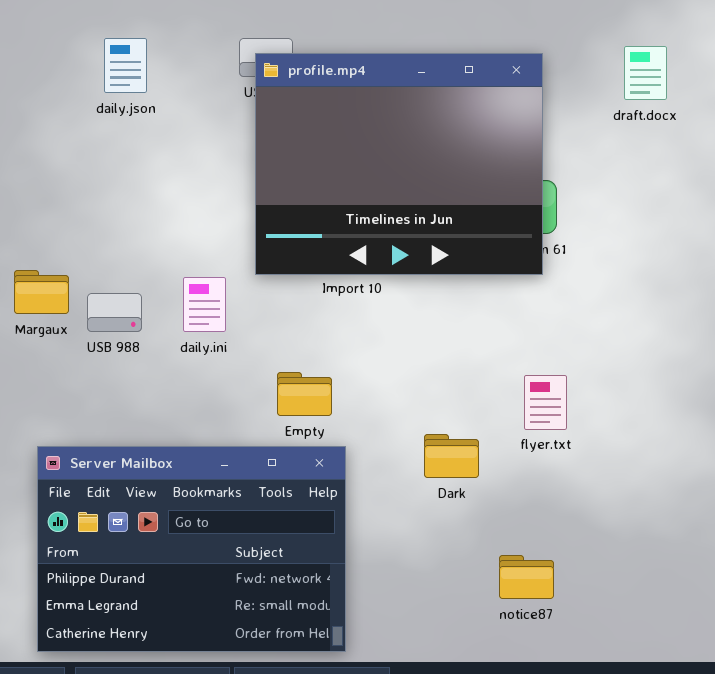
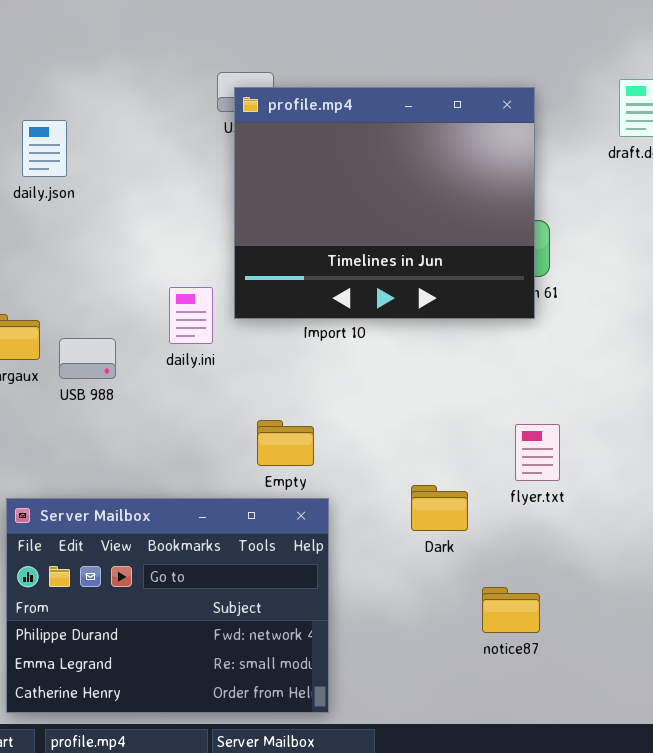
daily.json: [104,38,147,93] -> [22,120,67,177], moved
daily.ini: [183,277,226,332] -> [169,287,213,344], moved
notice87: [499,555,554,599] -> [482,587,540,633], moved

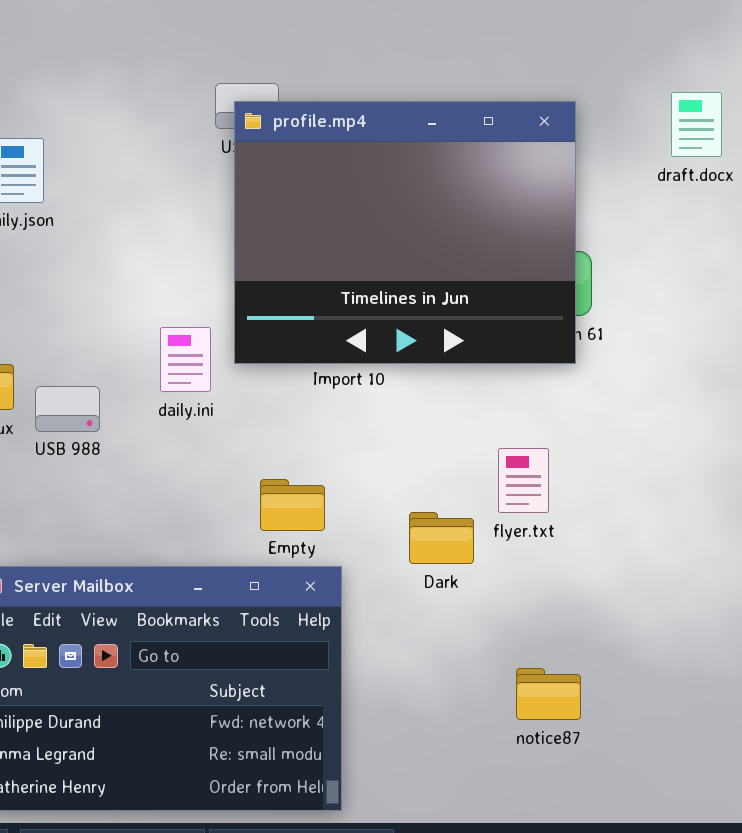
flyer.txt: [515,424,560,481] -> [498,448,549,513], moved
Dark: [411,485,468,531] -> [409,512,474,564], moved

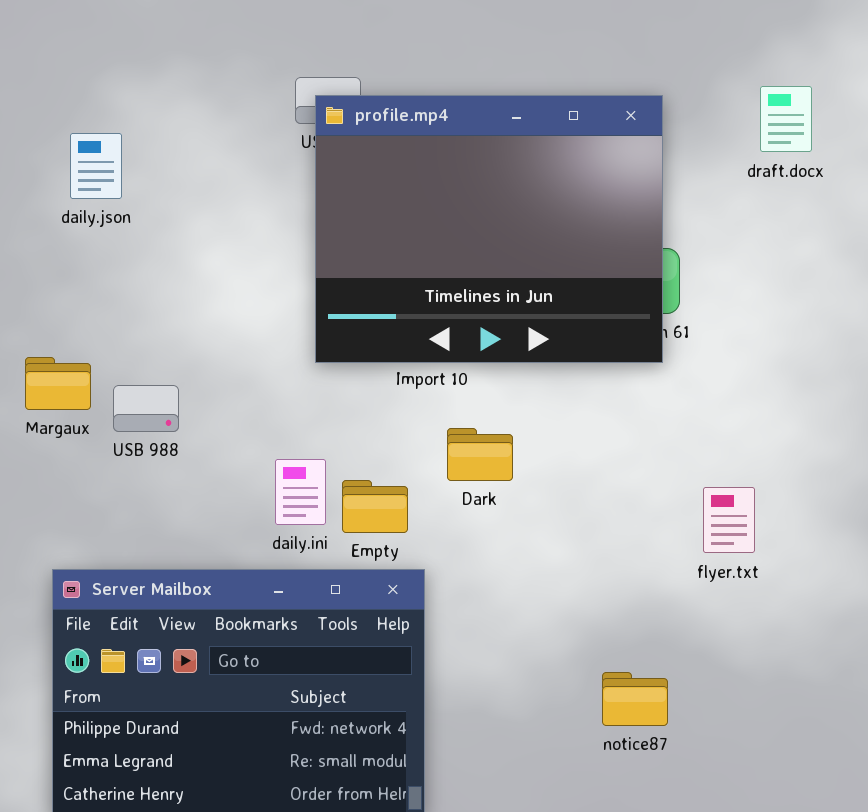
daily.ini: [160,327,211,392] -> [275,459,326,525], moved
flyer.txt: [498,448,549,513] -> [703,487,755,553], moved
Dark: [409,512,474,564] -> [447,428,513,481], moved

